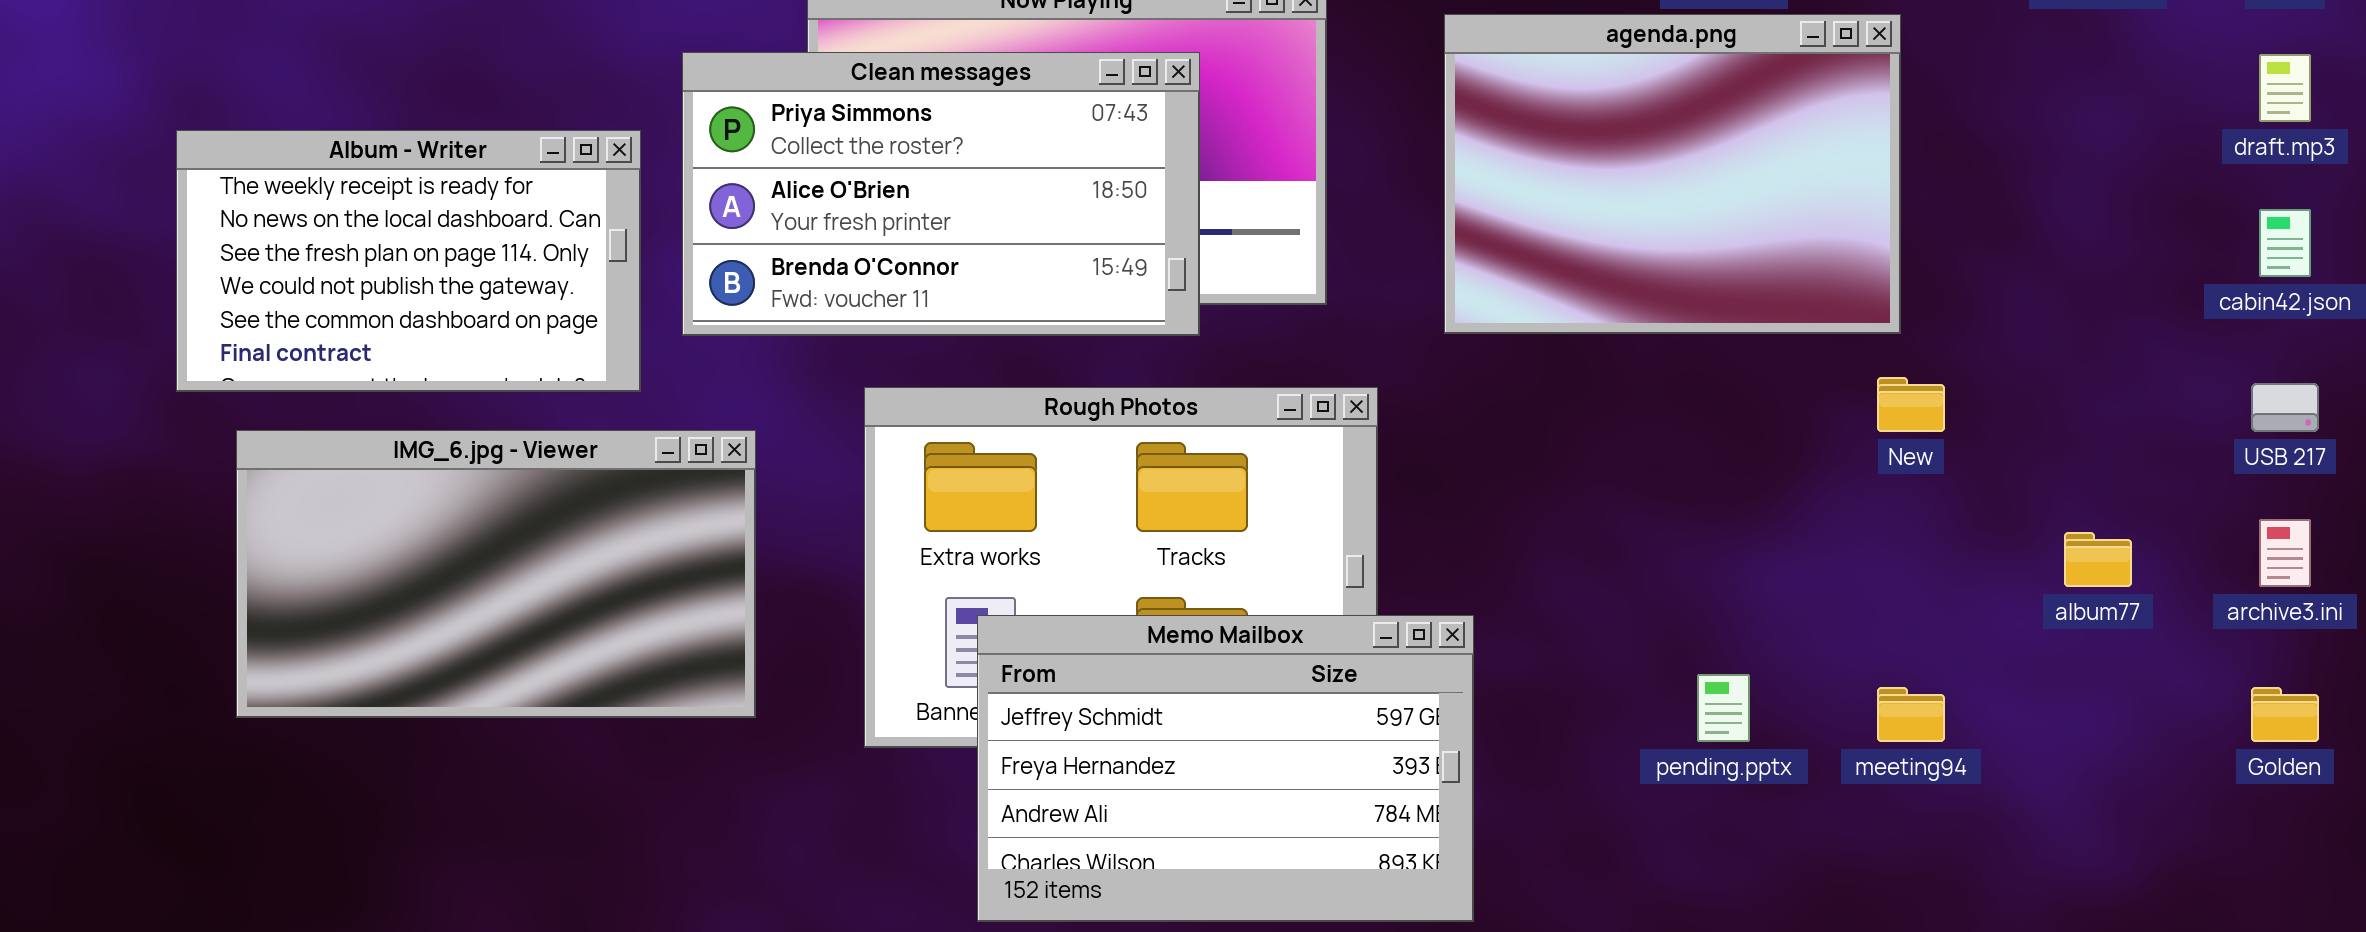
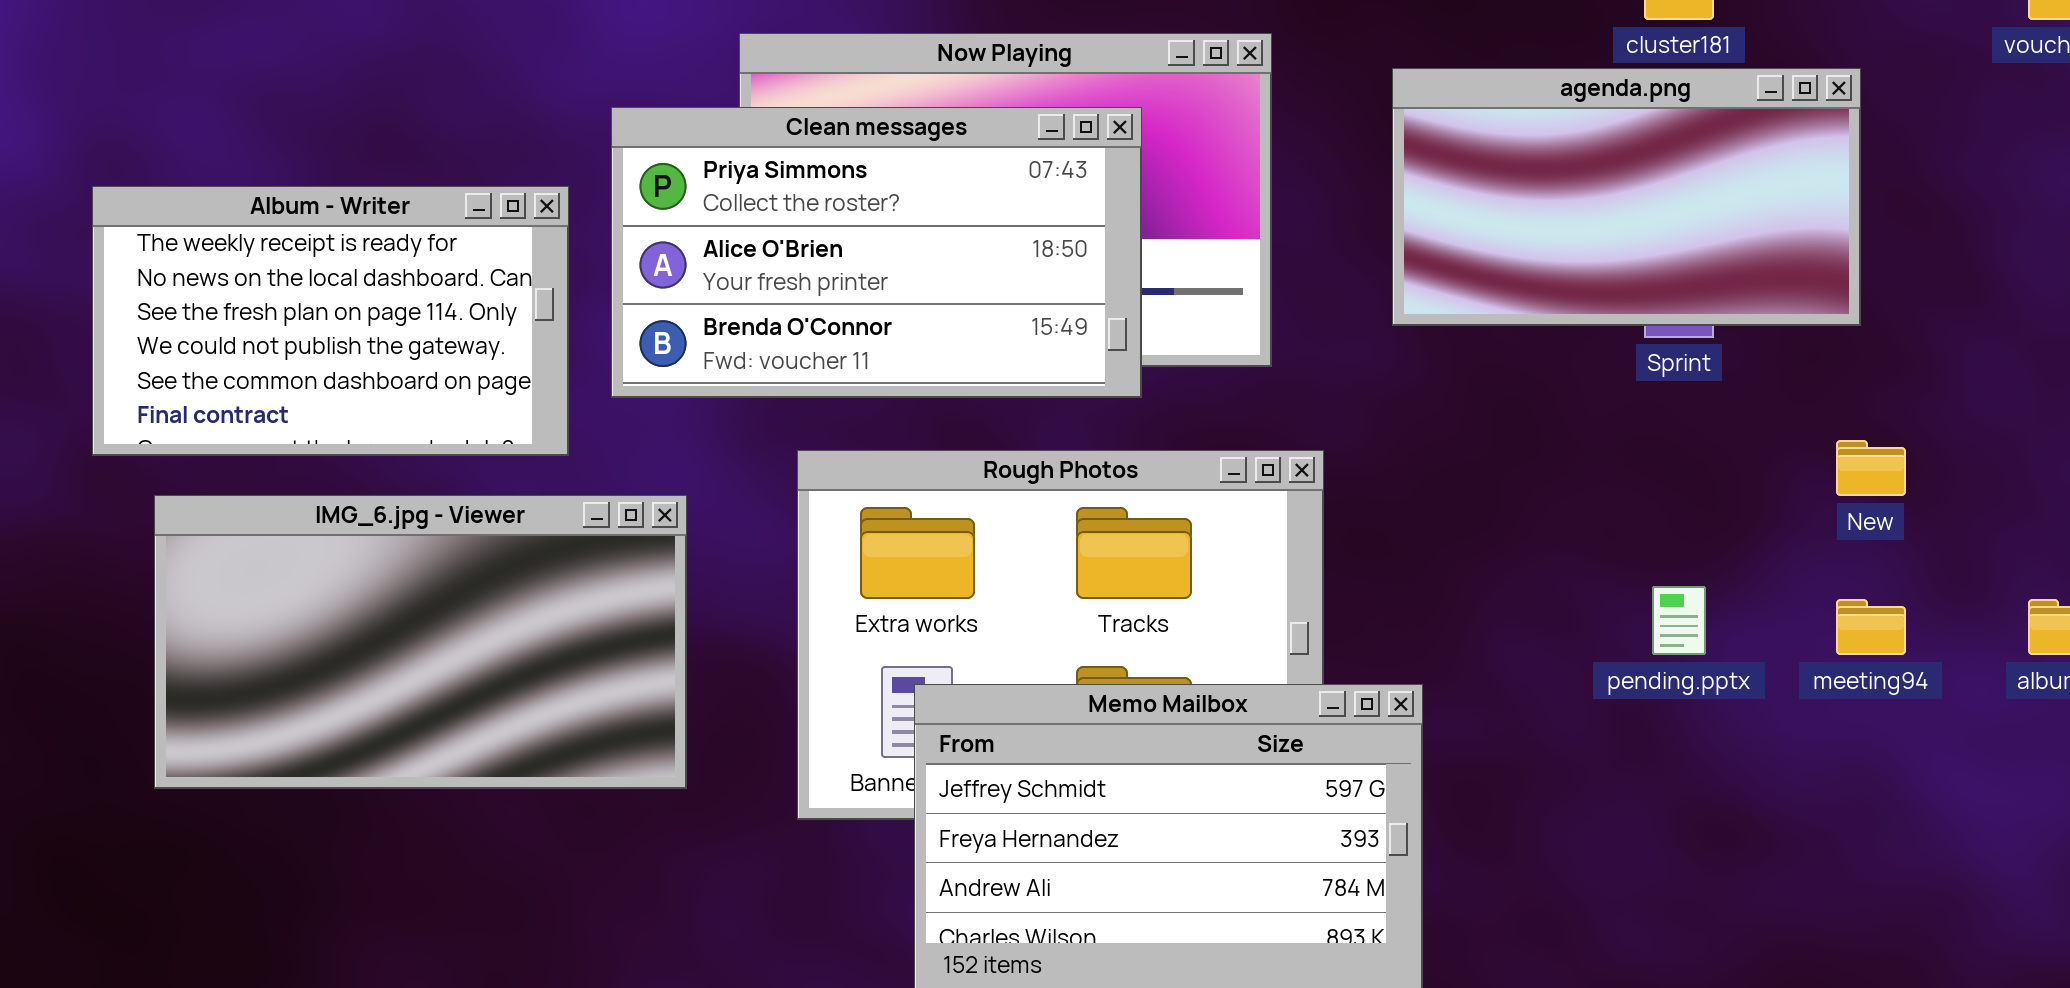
agenda.png: [1444,14,1901,334] -> [1392,68,1861,326], resized
pending.pptx: [1697,674,1750,742] -> [1652,586,1706,655], moved
meeting94: [1877,687,1945,742] -> [1836,599,1906,655], moved

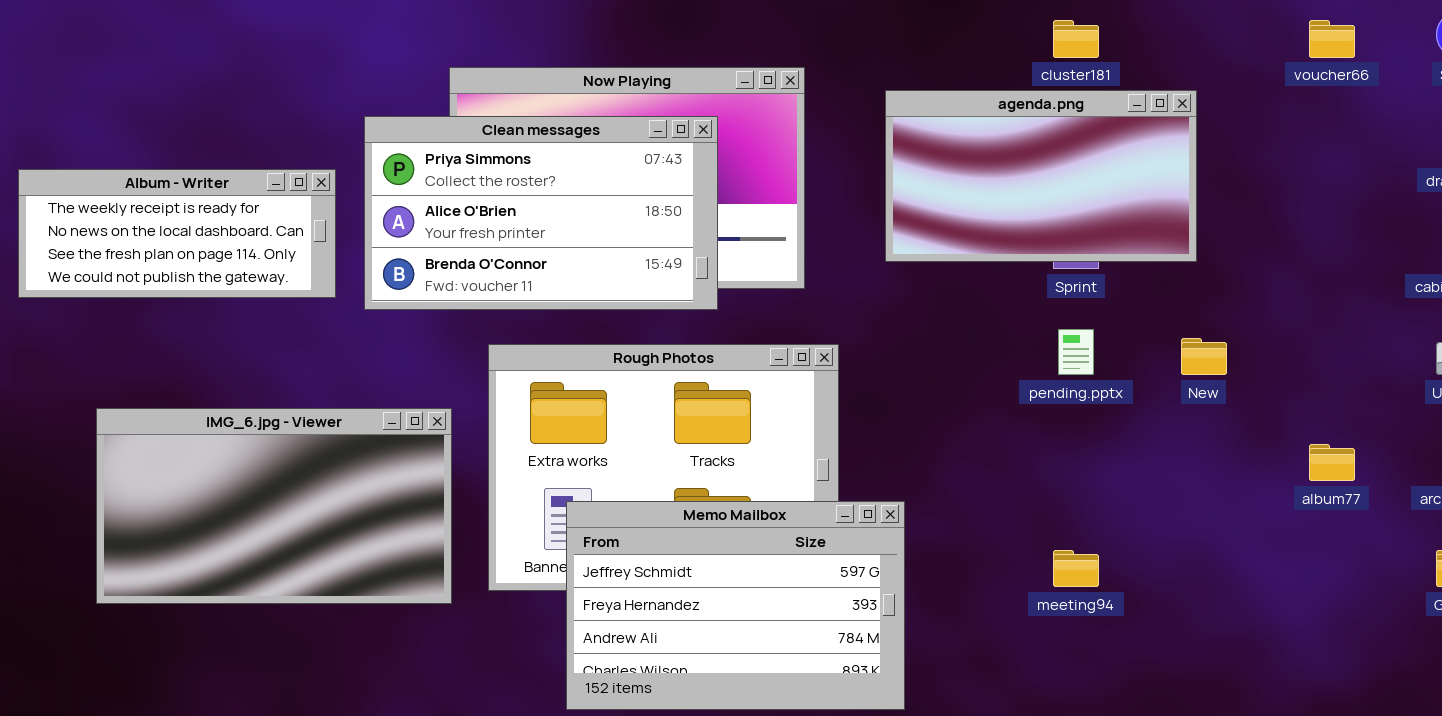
Album - Writer: [92,186,569,456] -> [18,169,336,298], resized
IMG_6.jpg - Viewer: [154,495,687,789] -> [96,408,452,604], moved
pending.pptx: [1652,586,1706,655] -> [1058,329,1094,375], moved
meeting94: [1836,599,1906,655] -> [1053,550,1099,587], moved

